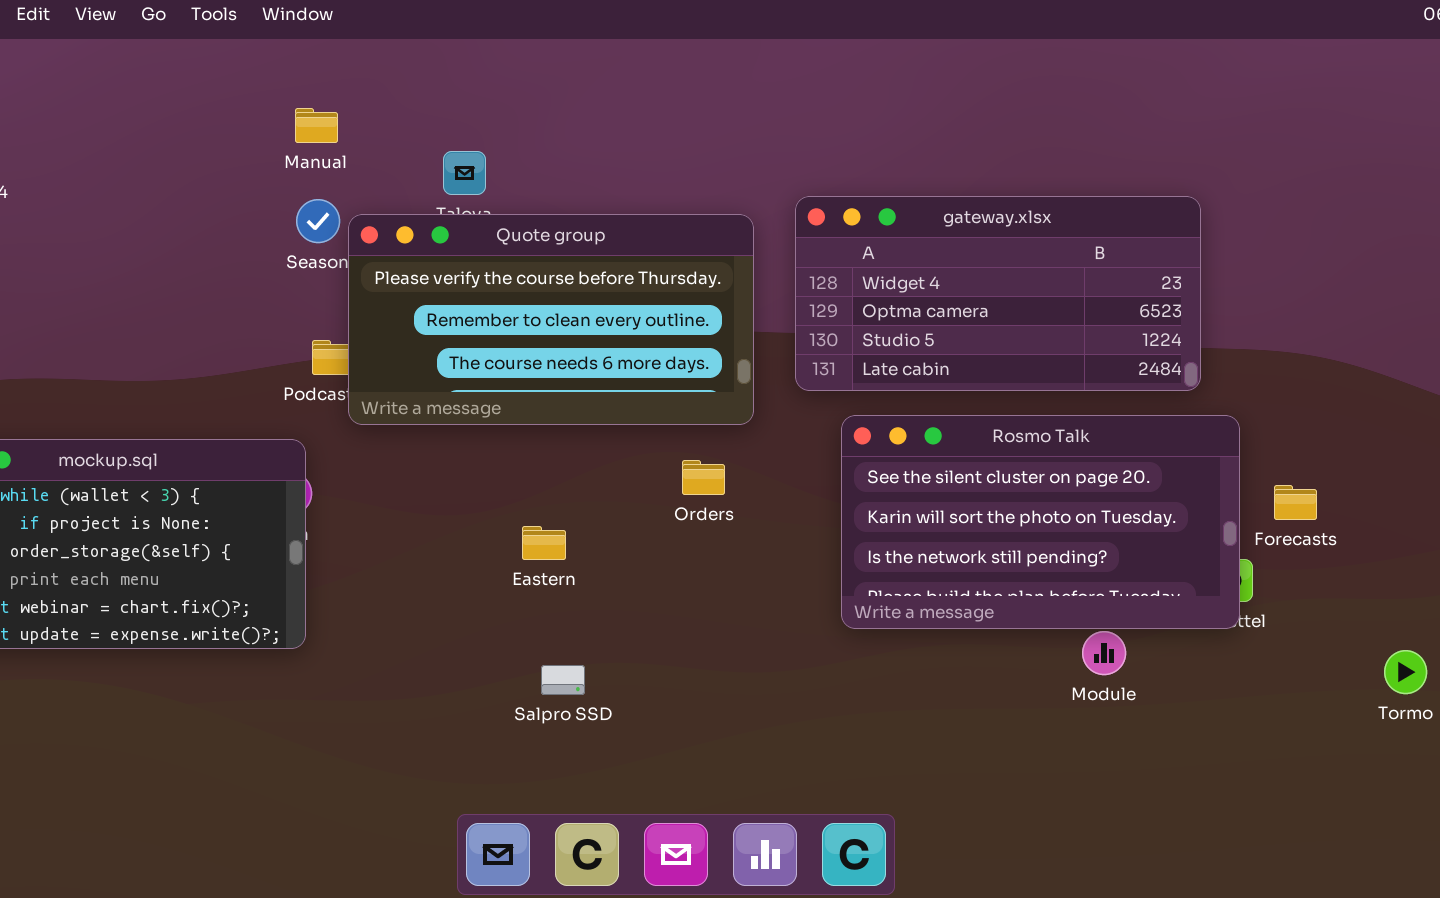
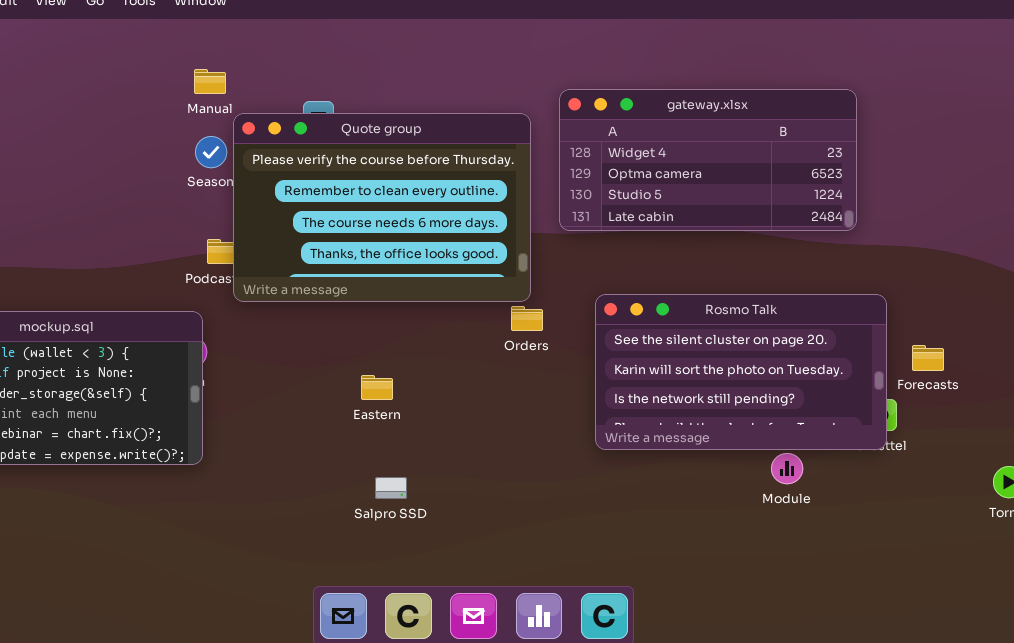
gateway.xlsx: [795,196,1201,391] -> [559,89,857,231], moved
Quote group: [348,214,754,425] -> [233,113,531,302], resized
Orders: [682,460,725,495] -> [511,306,543,331], moved

